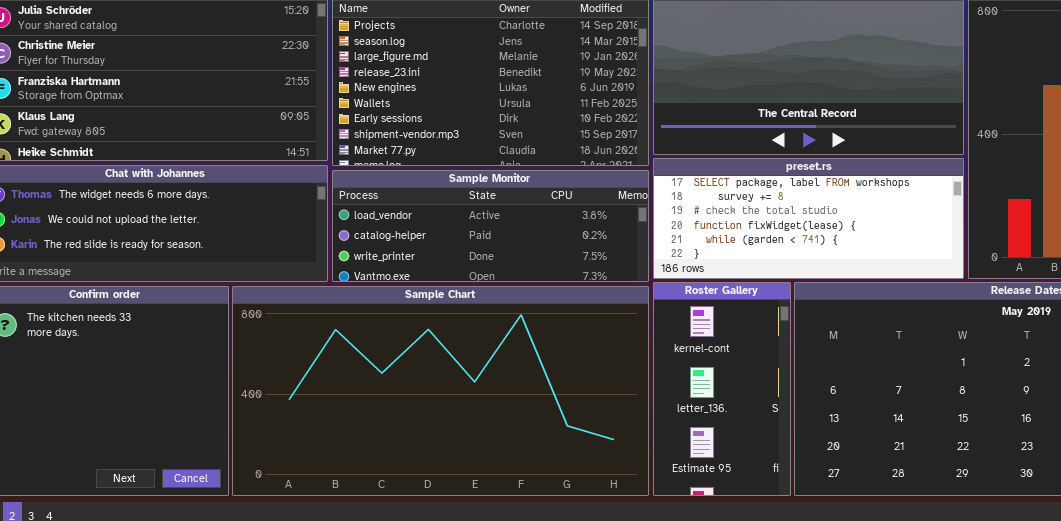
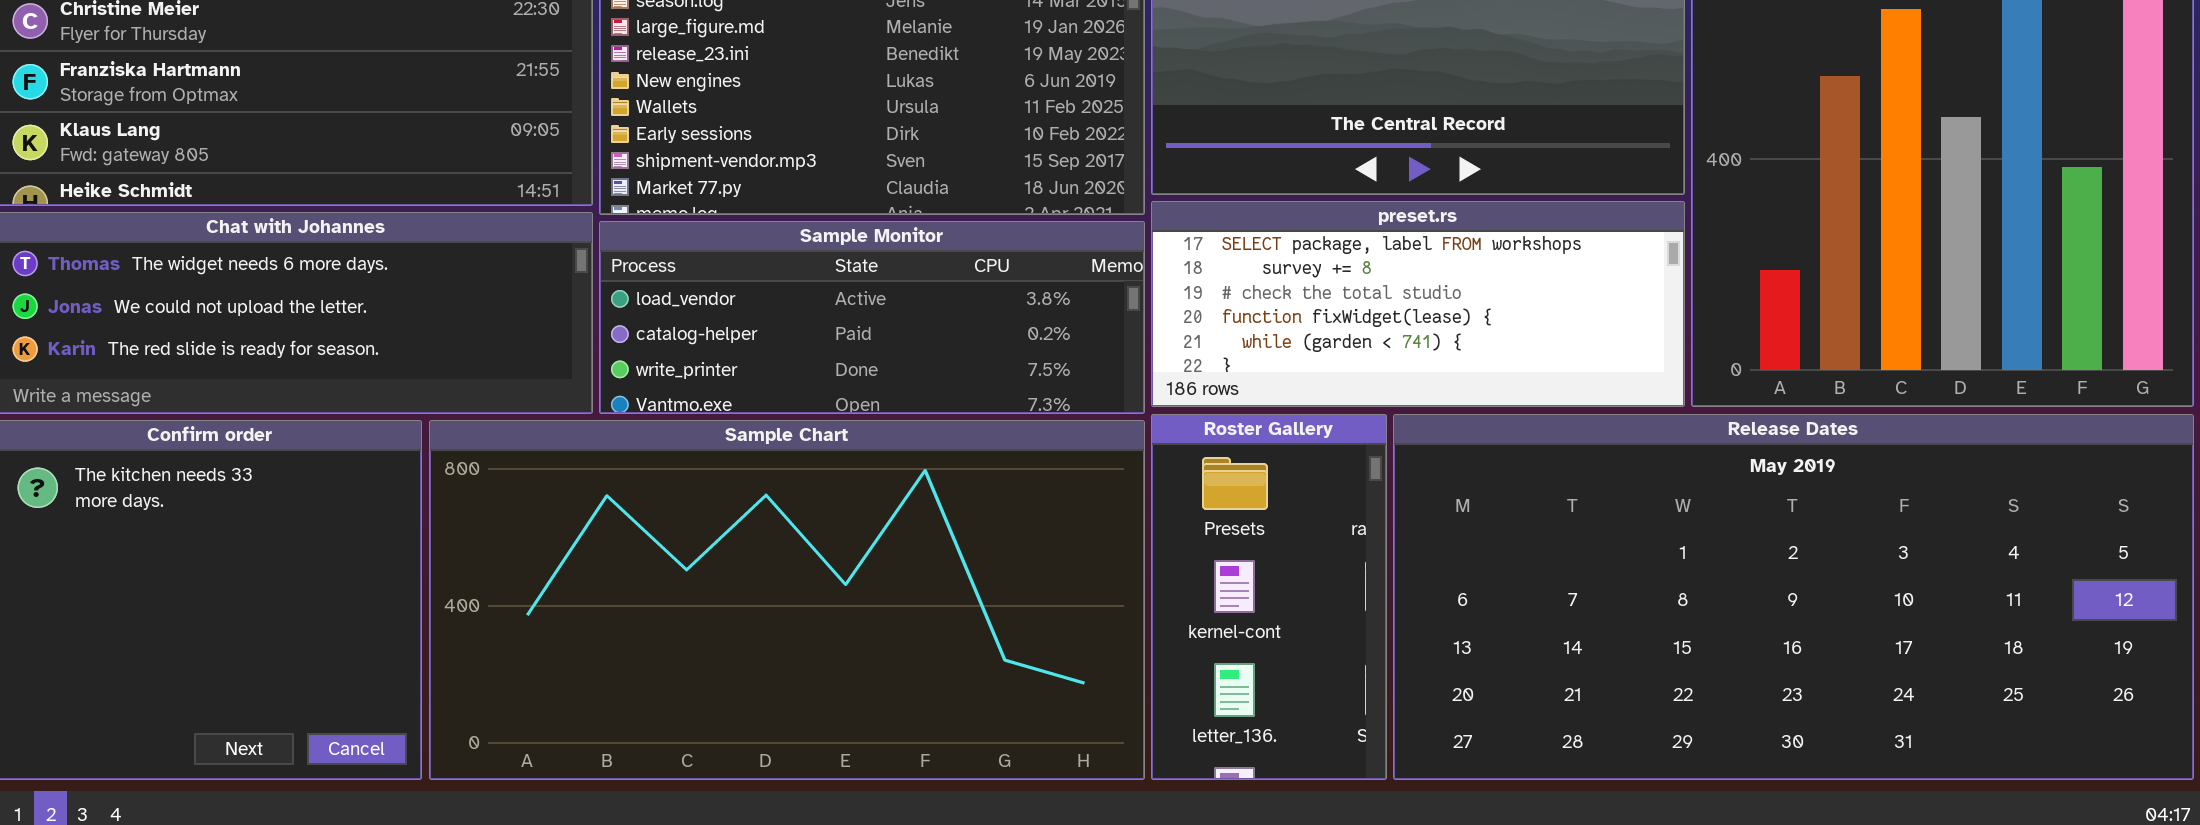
Roster Gallery: [653,282,791,496] -> [1151,414,1387,780], scrolled up 1 row

